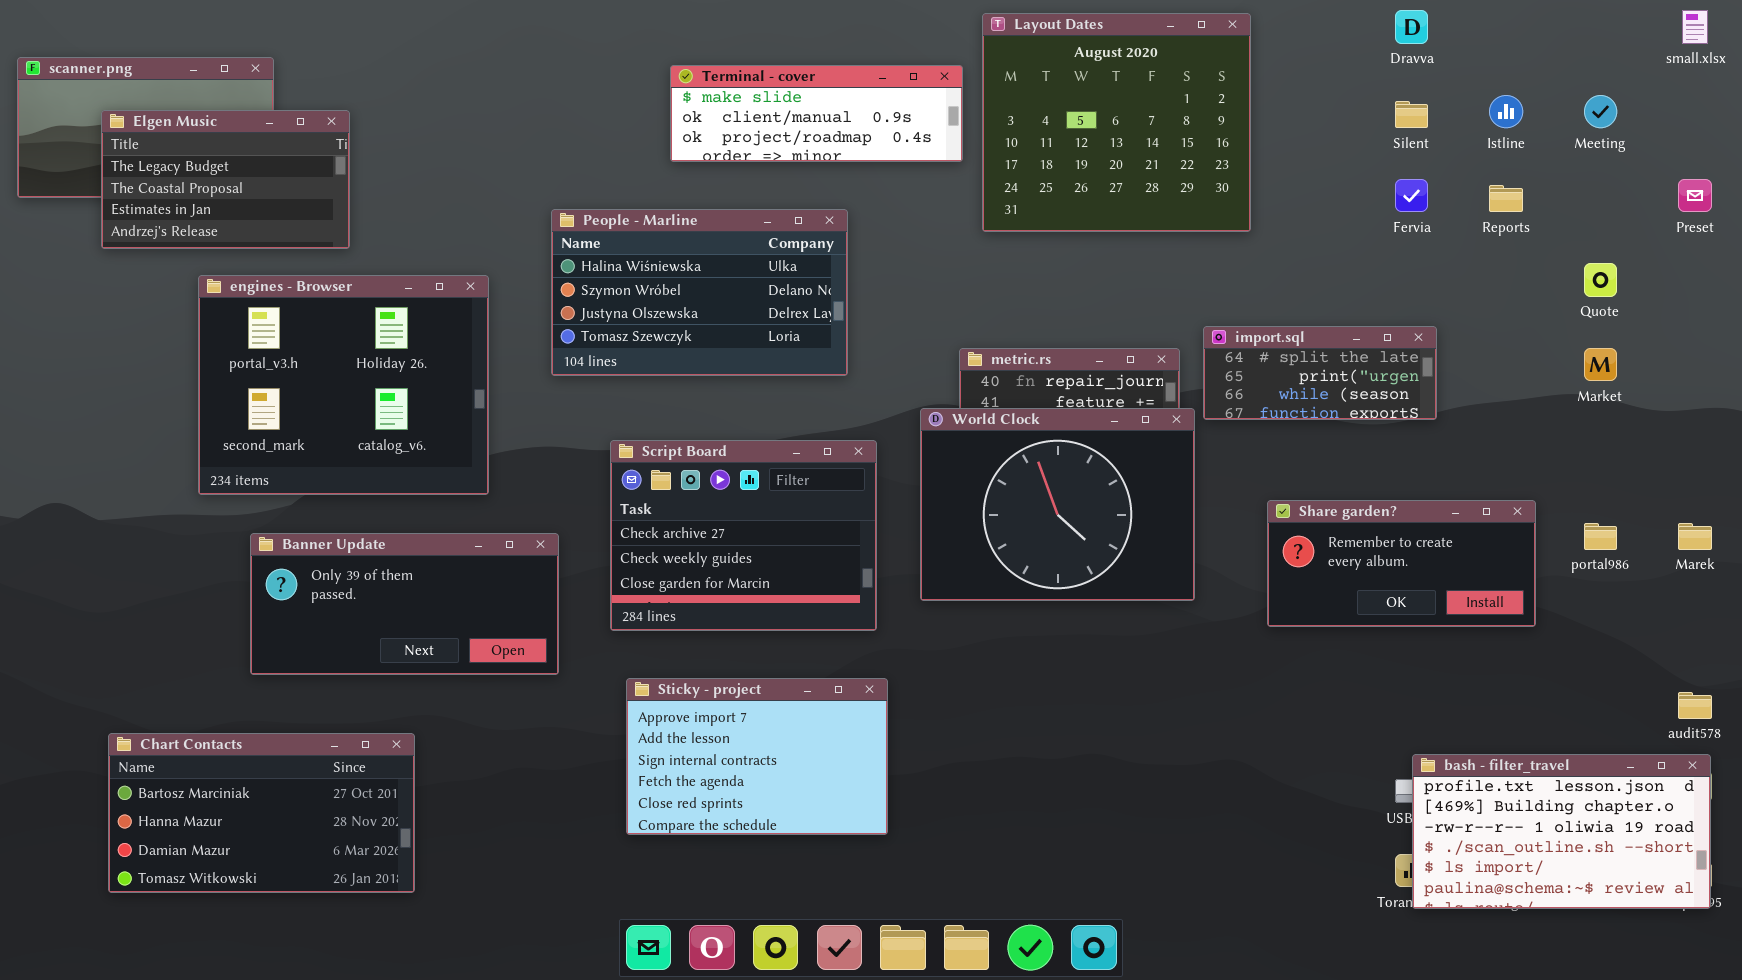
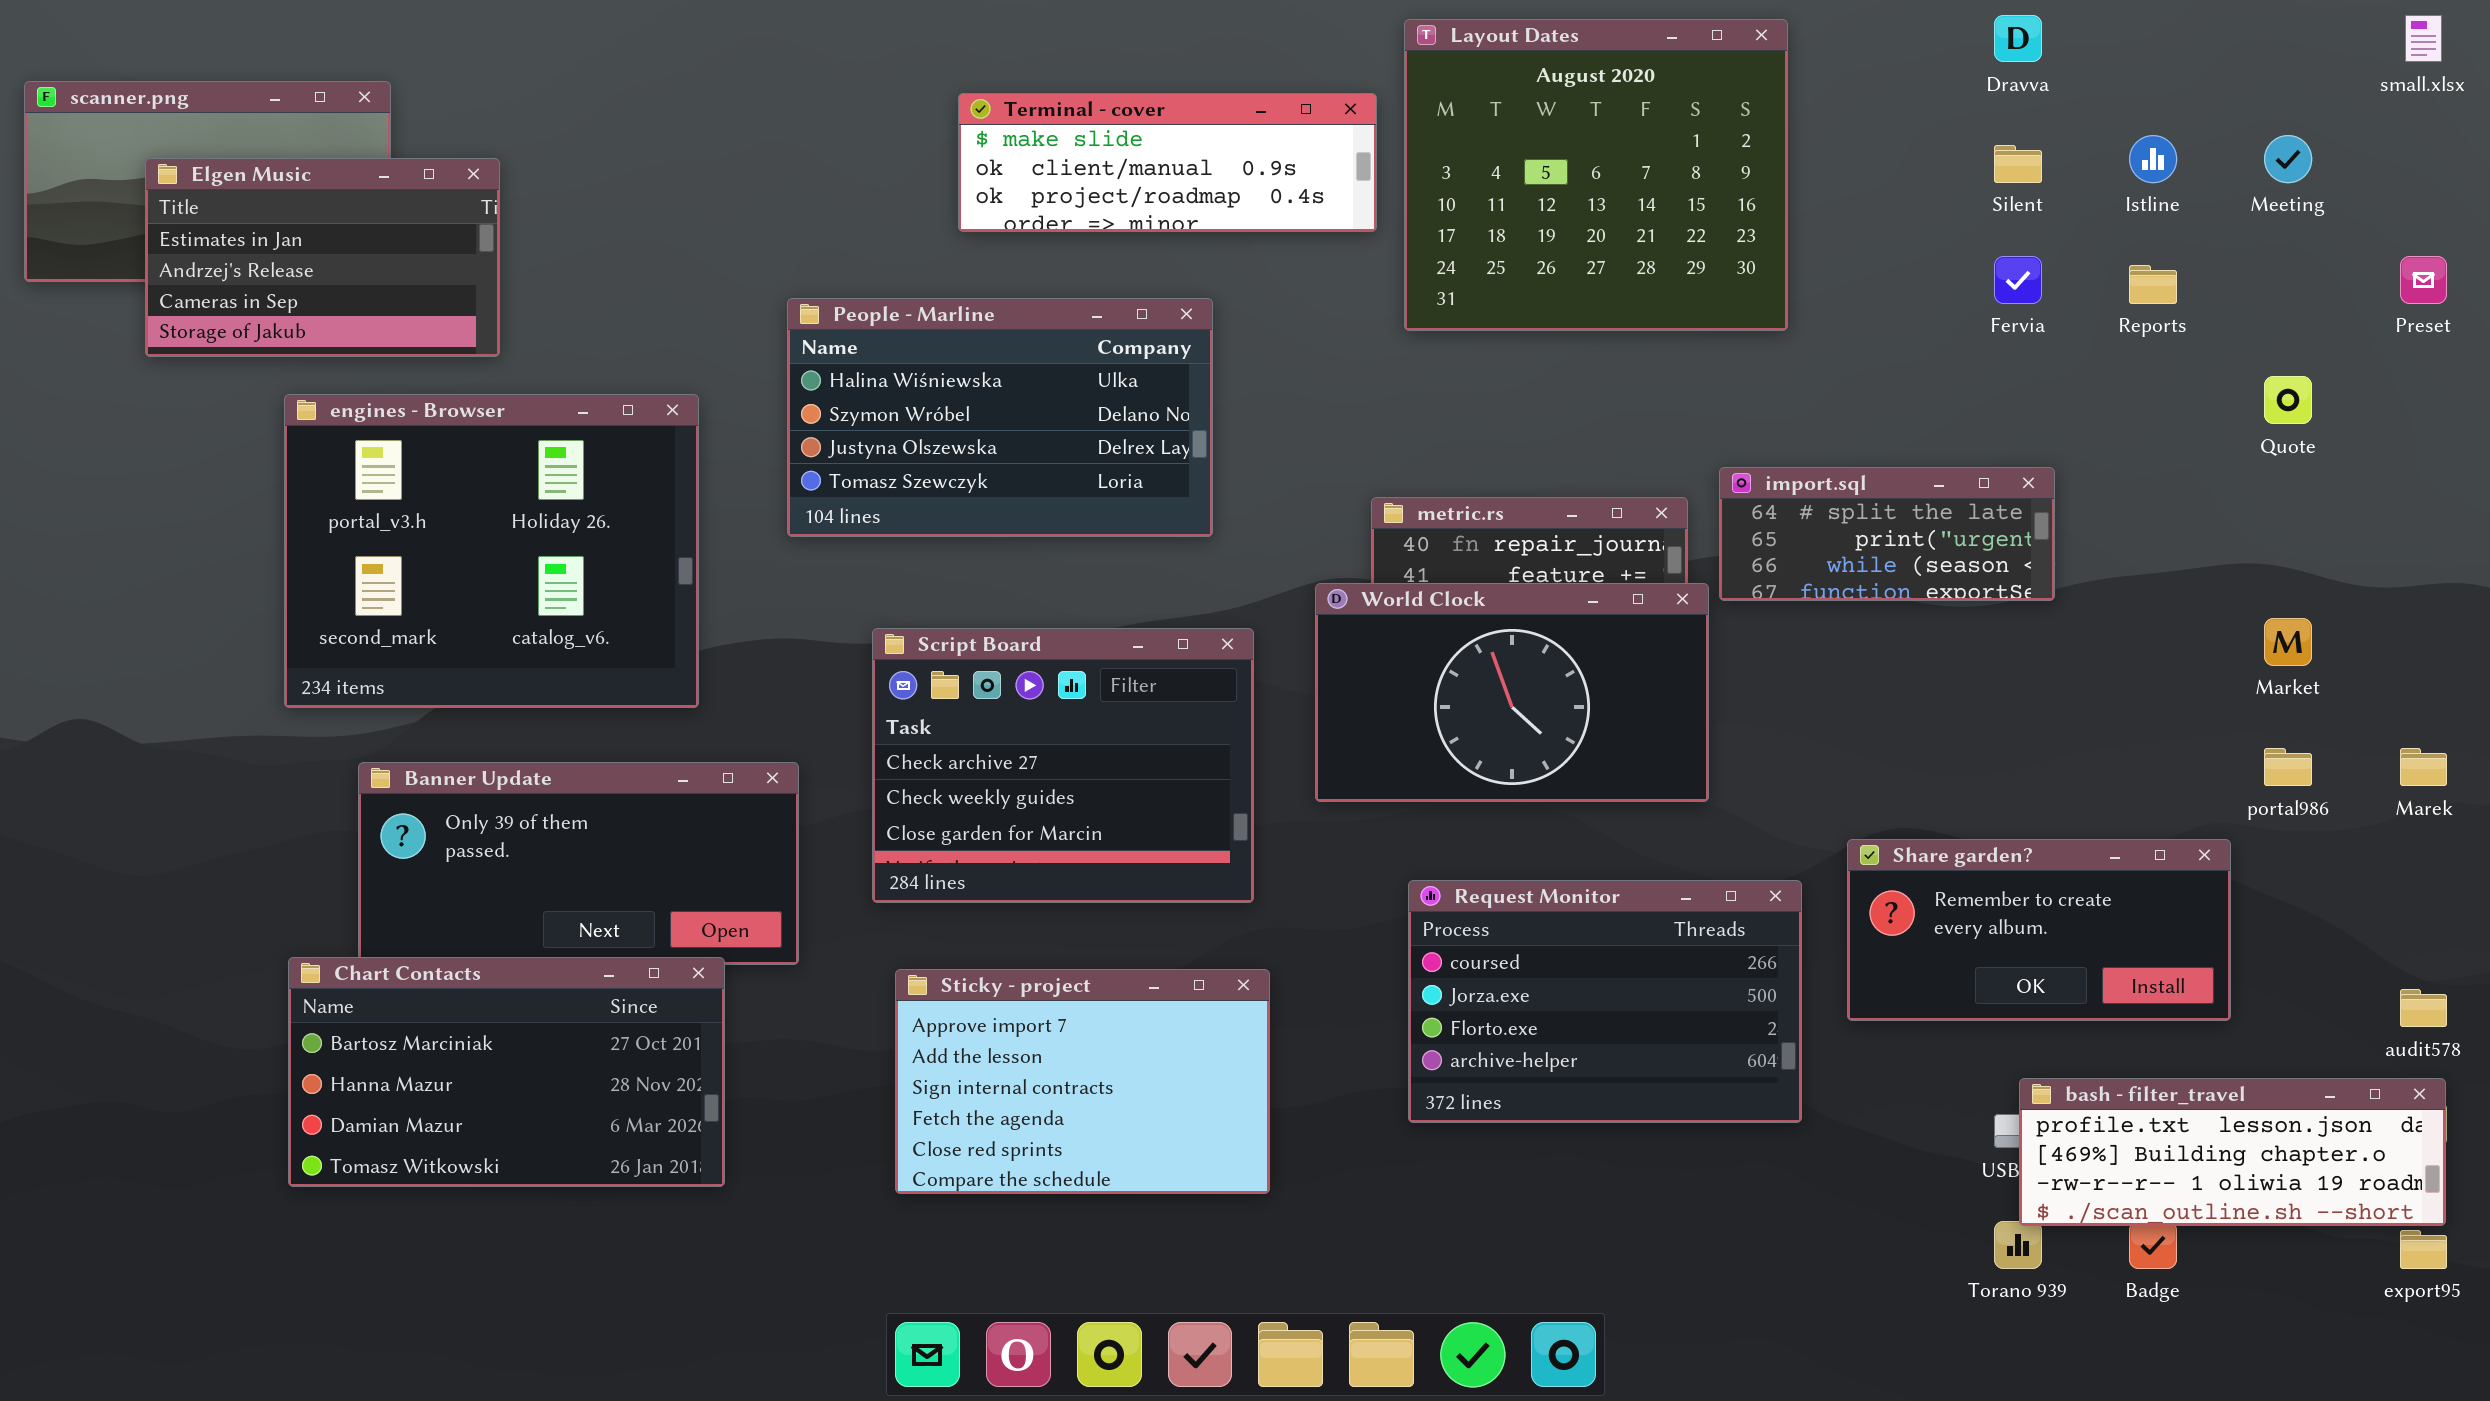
Elgen Music: [101,110,350,249] -> [145,158,500,357], scrolled down 2 rows
Market: [1584,348,1617,381] -> [2264,618,2312,666], moved
World Clock: [920,408,1195,601] -> [1315,583,1709,802], resized
Share garden?: [1267,500,1536,627] -> [1847,839,2231,1021], moved
Request Monitor: none -> [1408,880,1802,1123], opened
Chart Contacts: [108,733,415,893] -> [288,957,725,1187], moved
bash - filter_travel: [1412,754,1711,909] -> [2019,1078,2446,1226], resized

